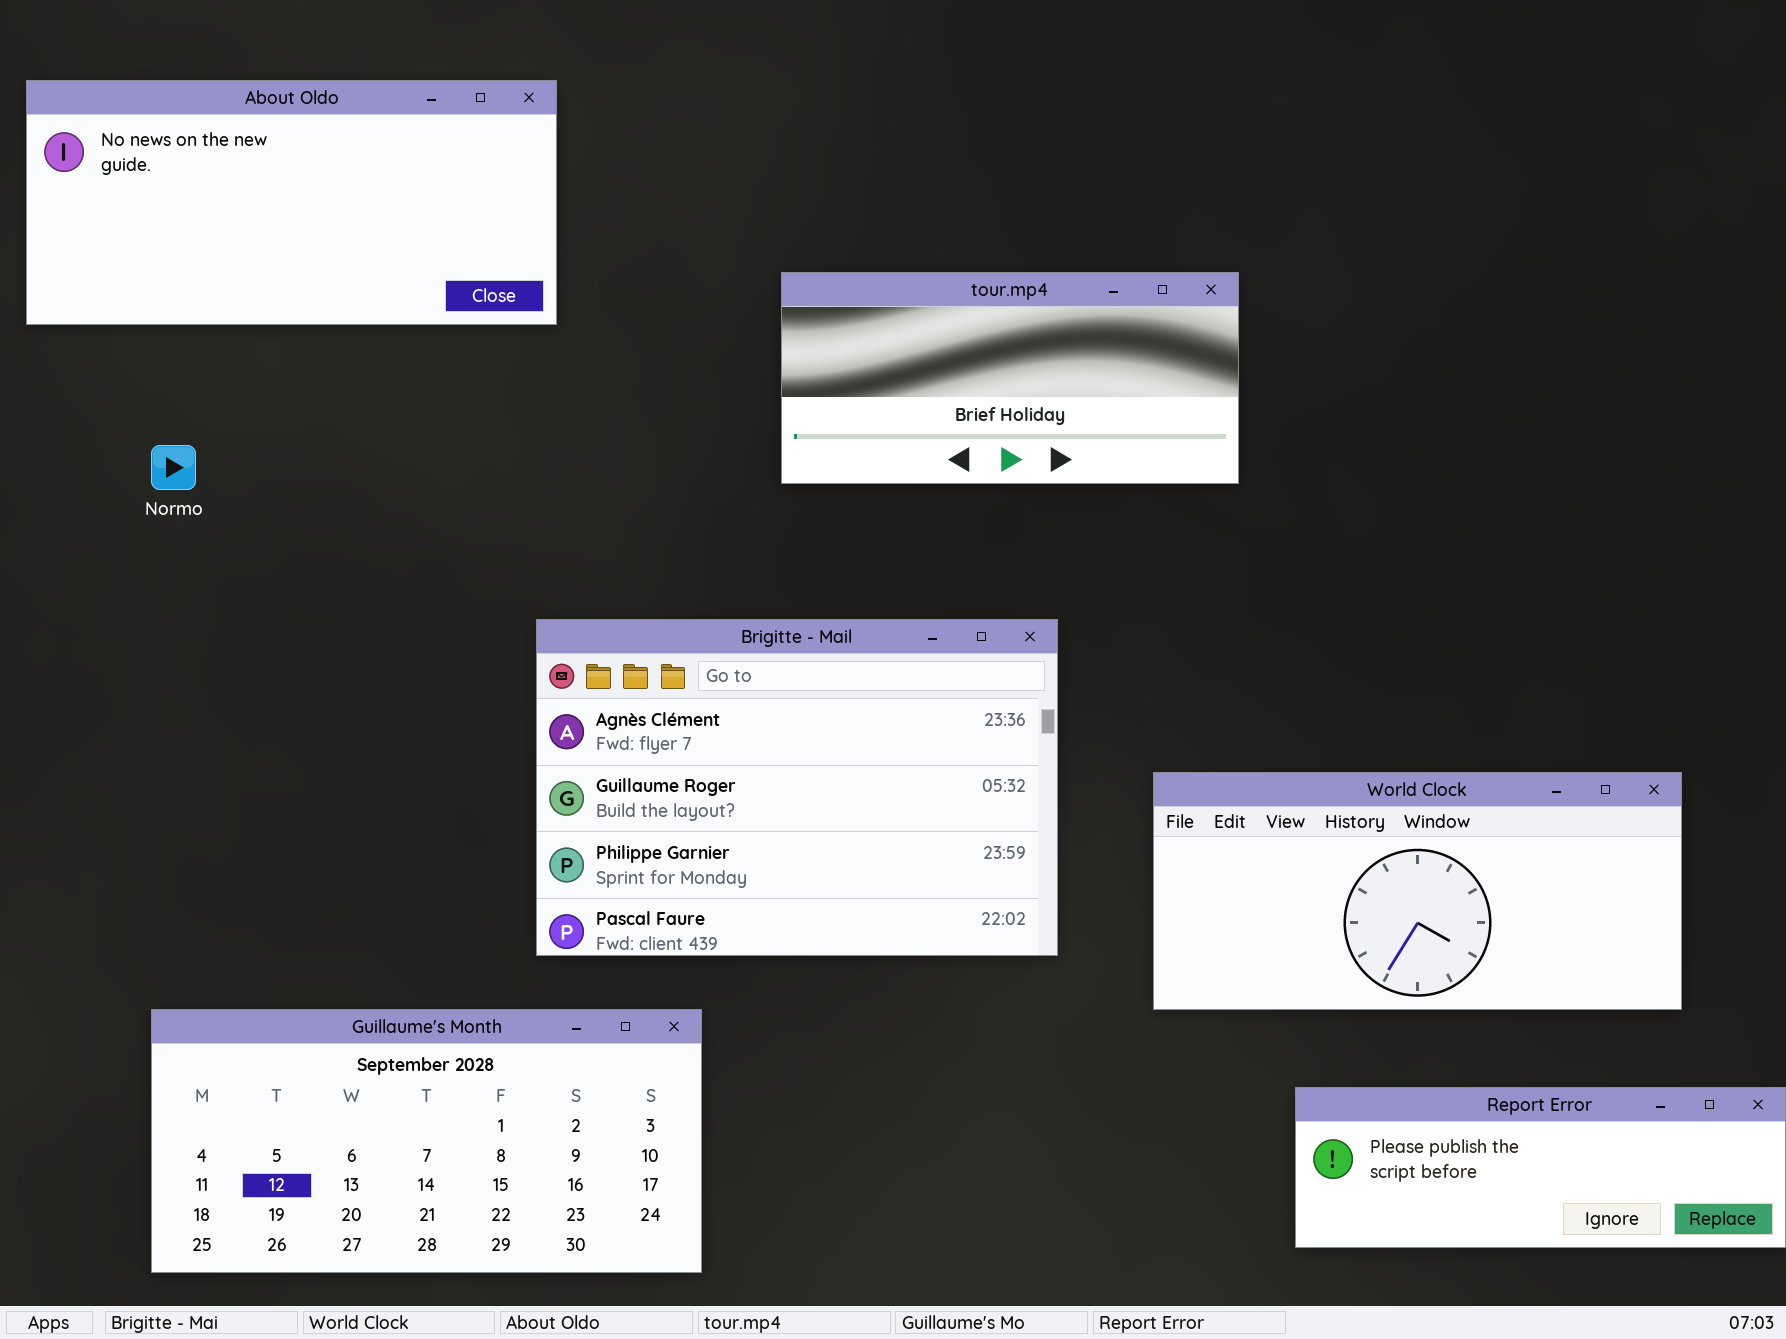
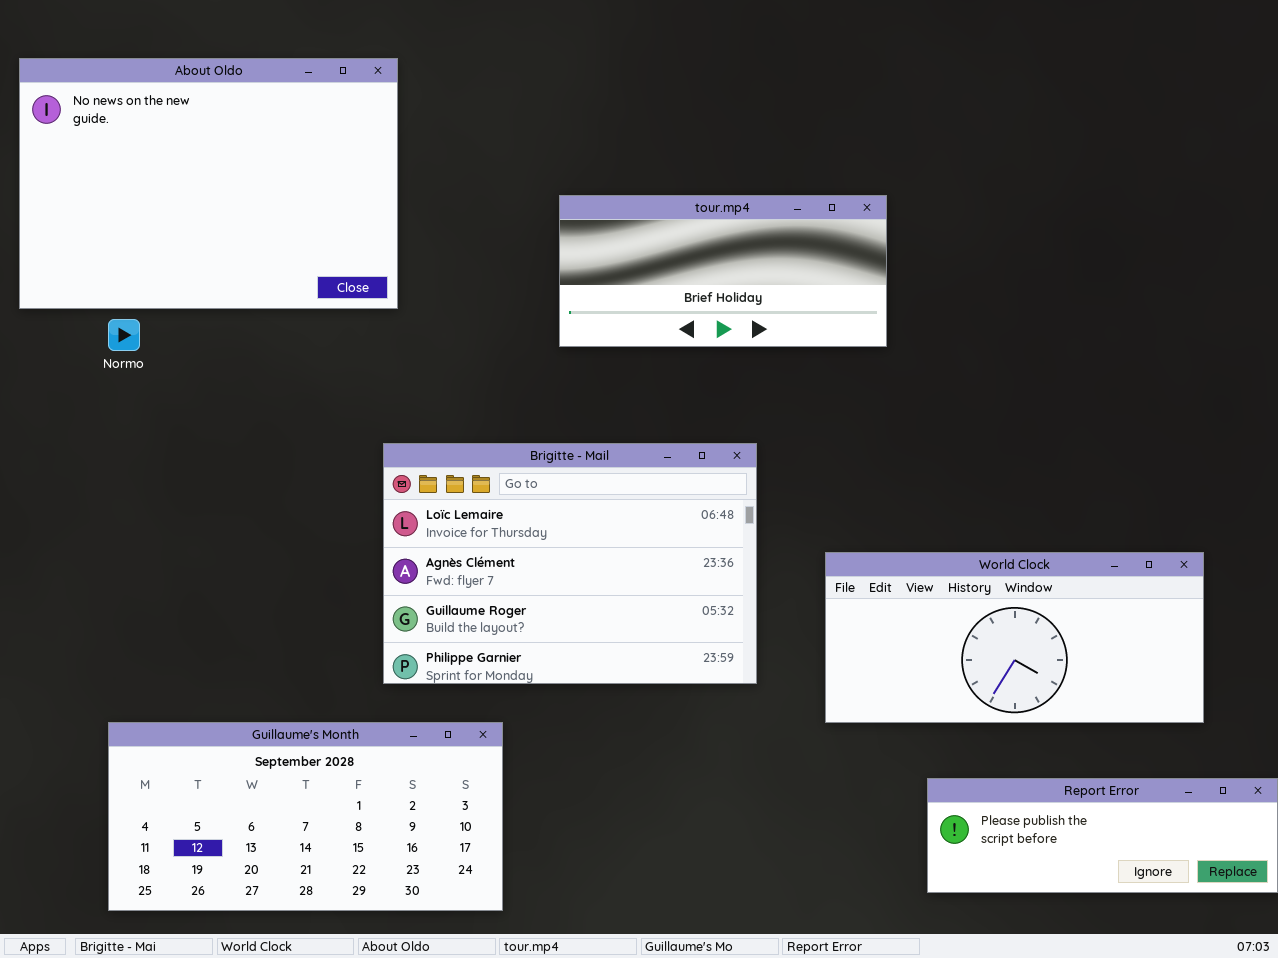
About Oldo: [26,80,557,325] -> [19,58,398,309], resized
Brigitte - Mail: [536,619,1058,956] -> [383,443,757,684], scrolled up 1 row

